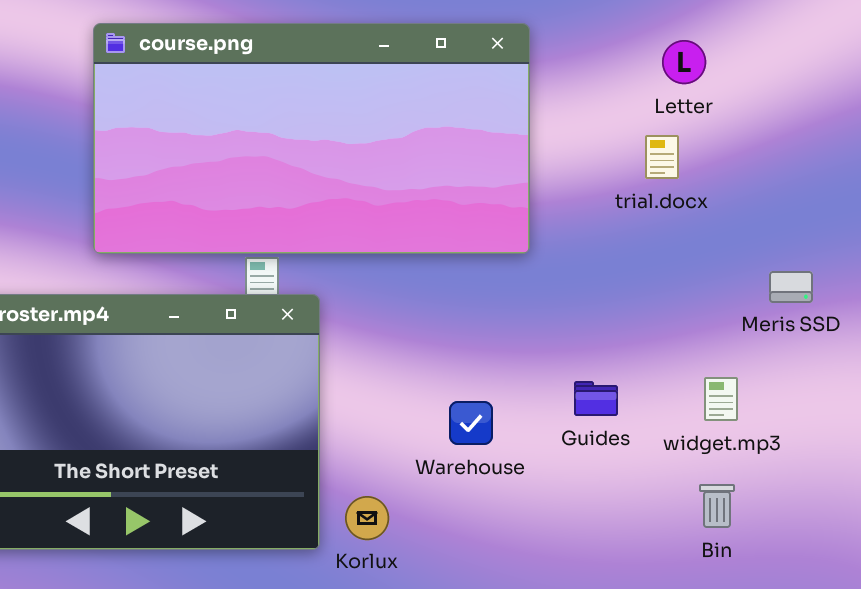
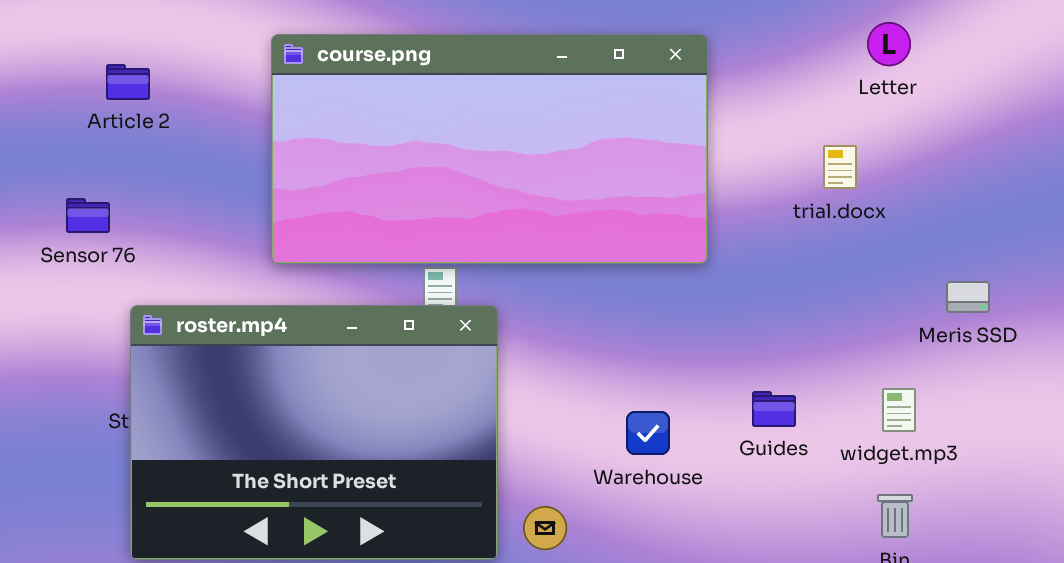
Letter: [662,40,706,84] -> [867,22,911,66], moved

